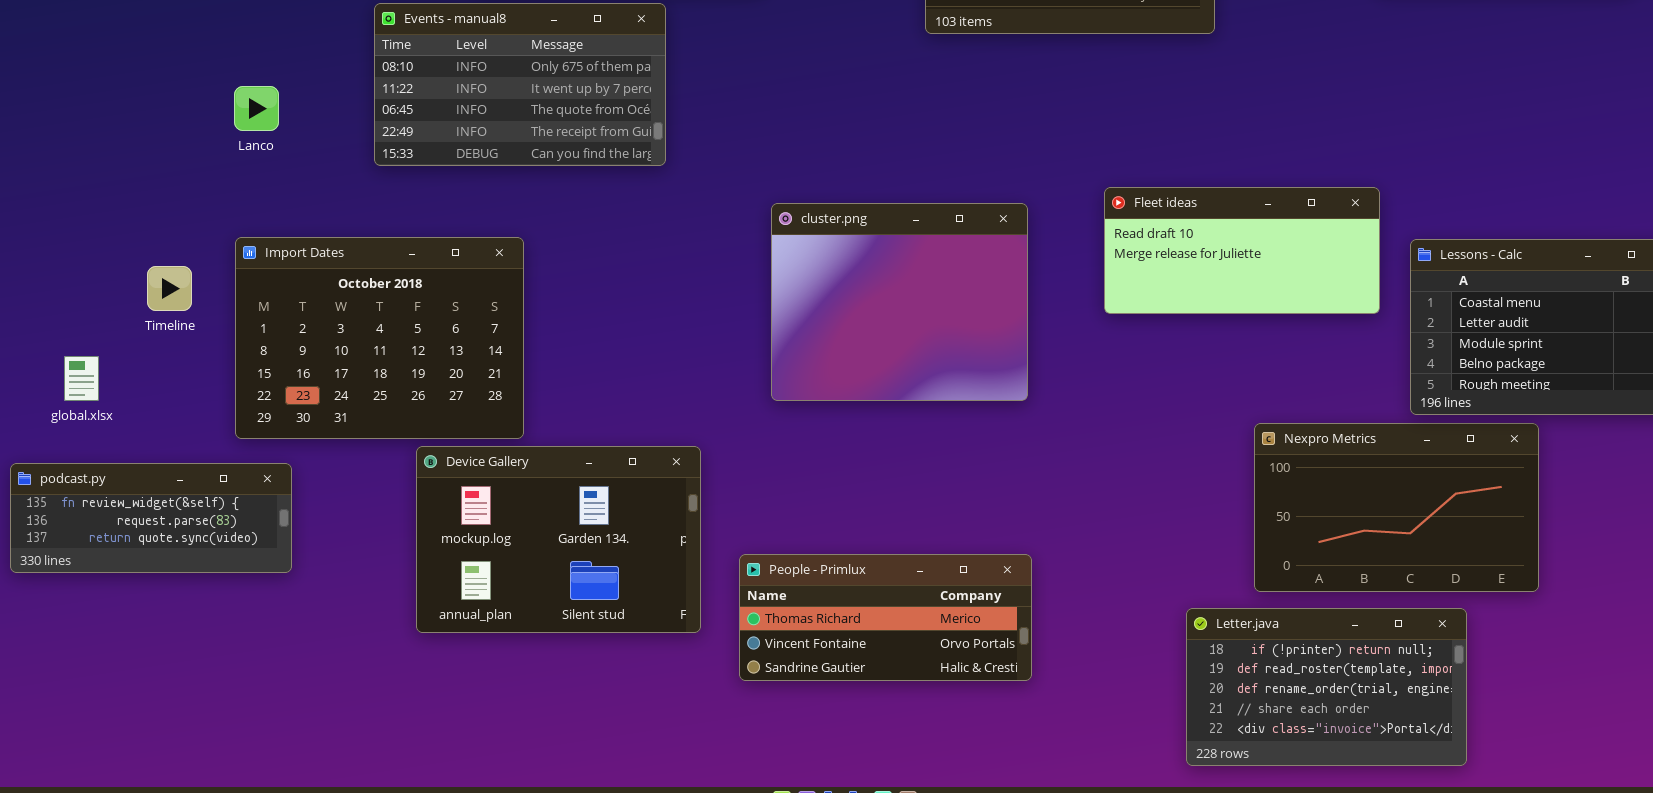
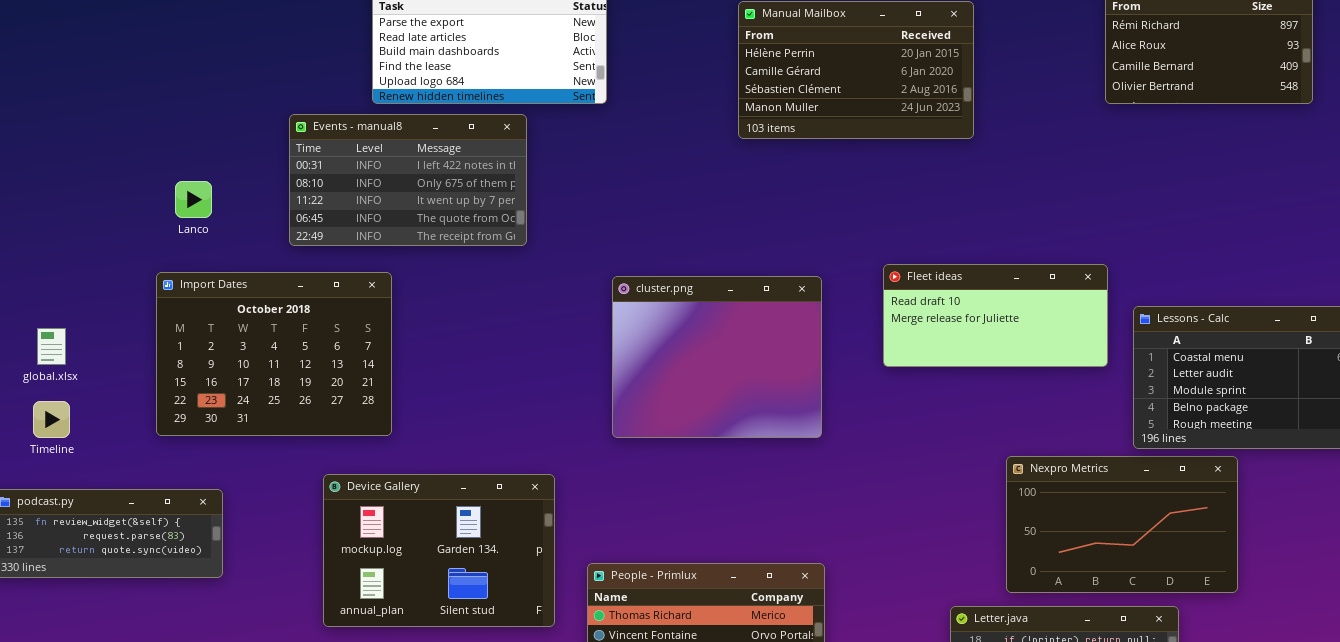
Events - manual8: [374,3,666,166] -> [289,114,527,246], scrolled up 1 row
Import Dates: [235,237,524,439] -> [156,272,392,436], moved
Timeline: [147,266,192,311] -> [33,401,70,438], moved
global.xlsx: [64,356,99,401] -> [37,328,66,365], moved

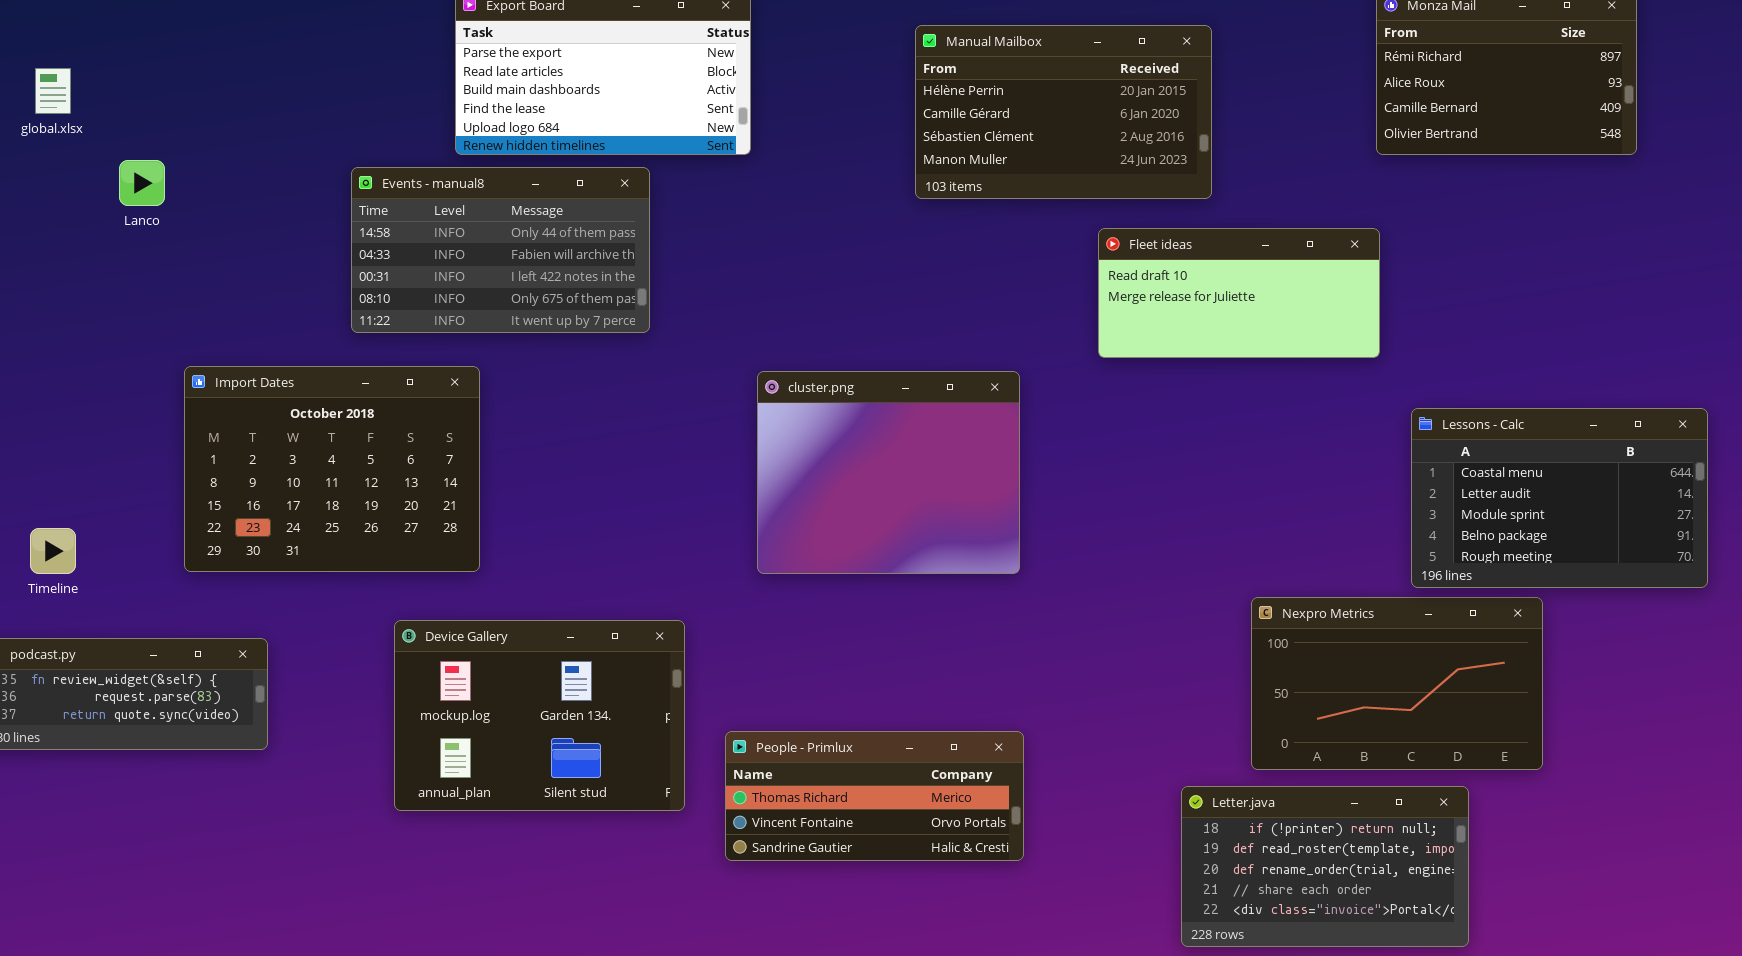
Events - manual8: [289,114,527,246] -> [351,167,650,333], scrolled up 2 rows
Lanco: [175,181,212,218] -> [119,160,165,206], moved
Fleet ideas: [883,264,1108,367] -> [1098,228,1380,358], moved
global.xlsx: [37,328,66,365] -> [35,68,71,114], moved

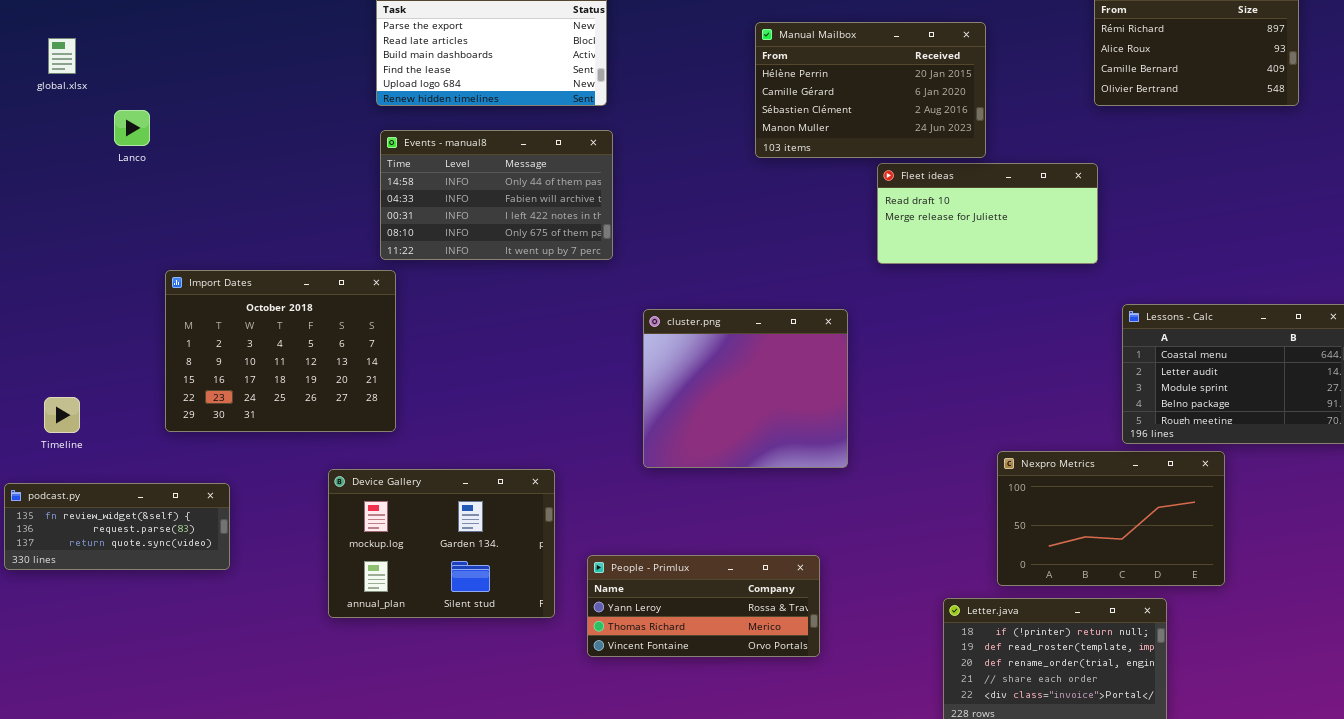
Manual Mailbox: [915,25,1212,199] -> [755,22,986,158], moved
Events - manual8: [351,167,650,333] -> [380,130,613,260], moved
cluster.png: [757,371,1020,574] -> [643,309,848,468], moved
People - Primlux: [725,731,1024,861] -> [587,555,820,657], scrolled up 1 row

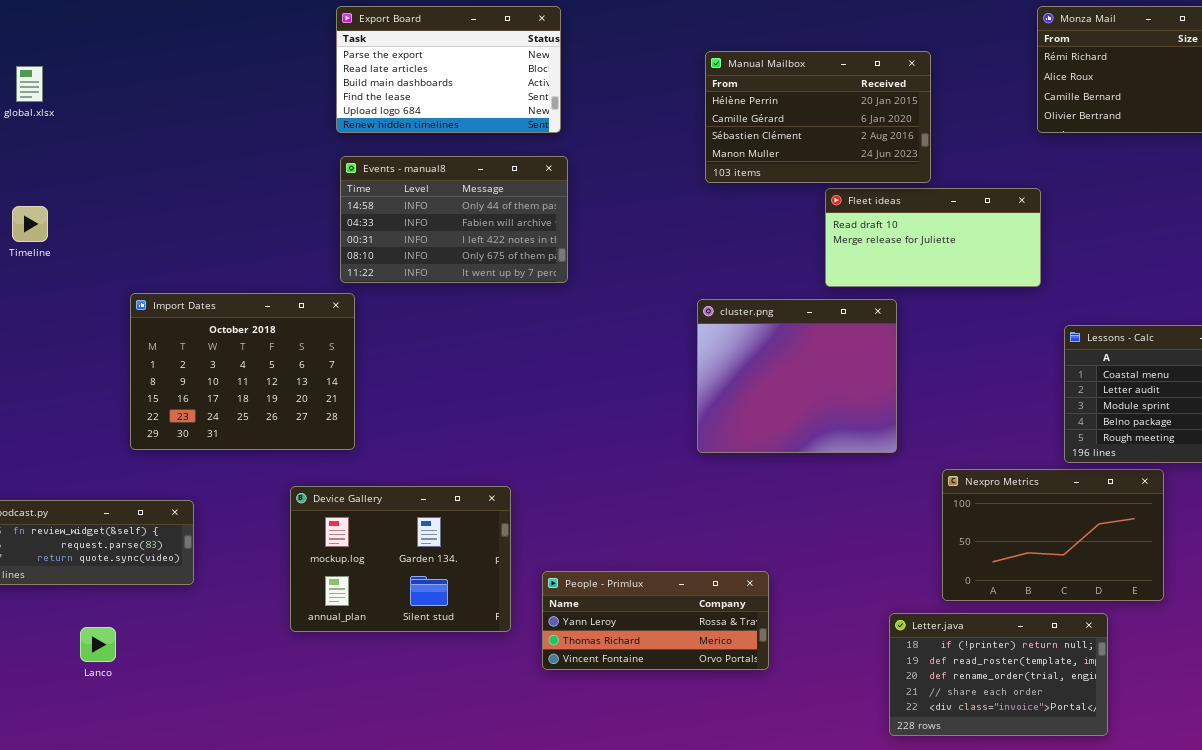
Lanco: [114,110,150,146] -> [80,627,116,662], moved
cluster.png: [643,309,848,468] -> [697,299,897,453], moved
Timeline: [44,397,80,433] -> [12,206,48,242], moved

